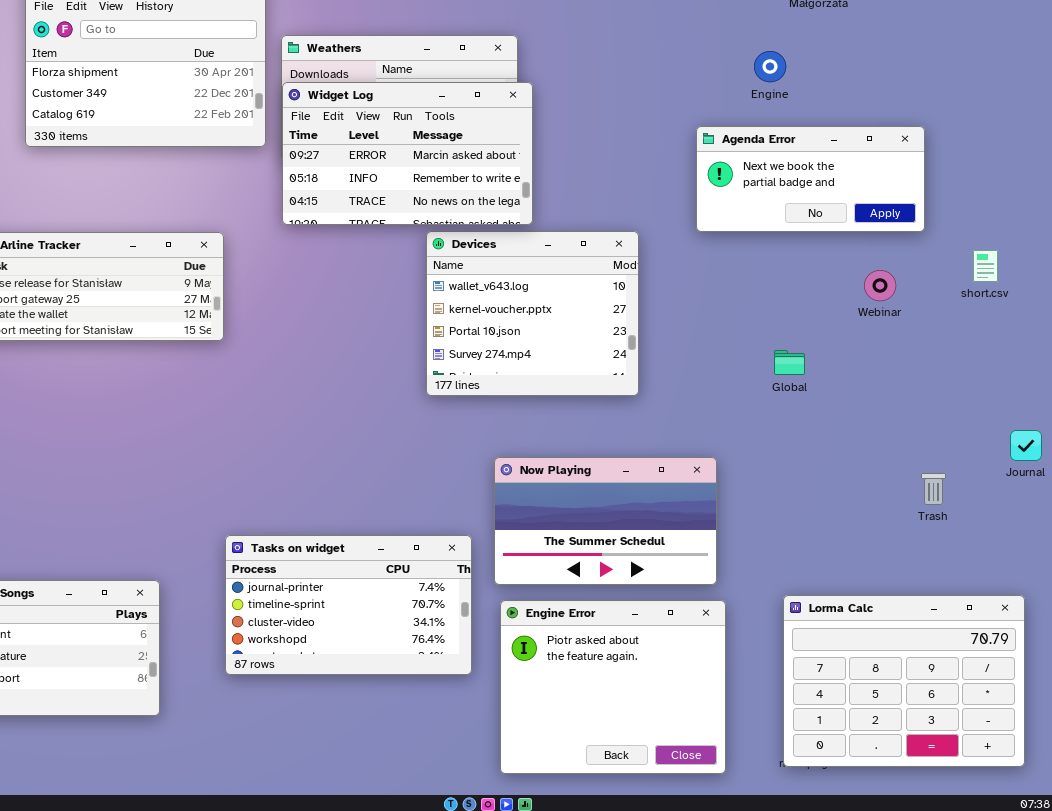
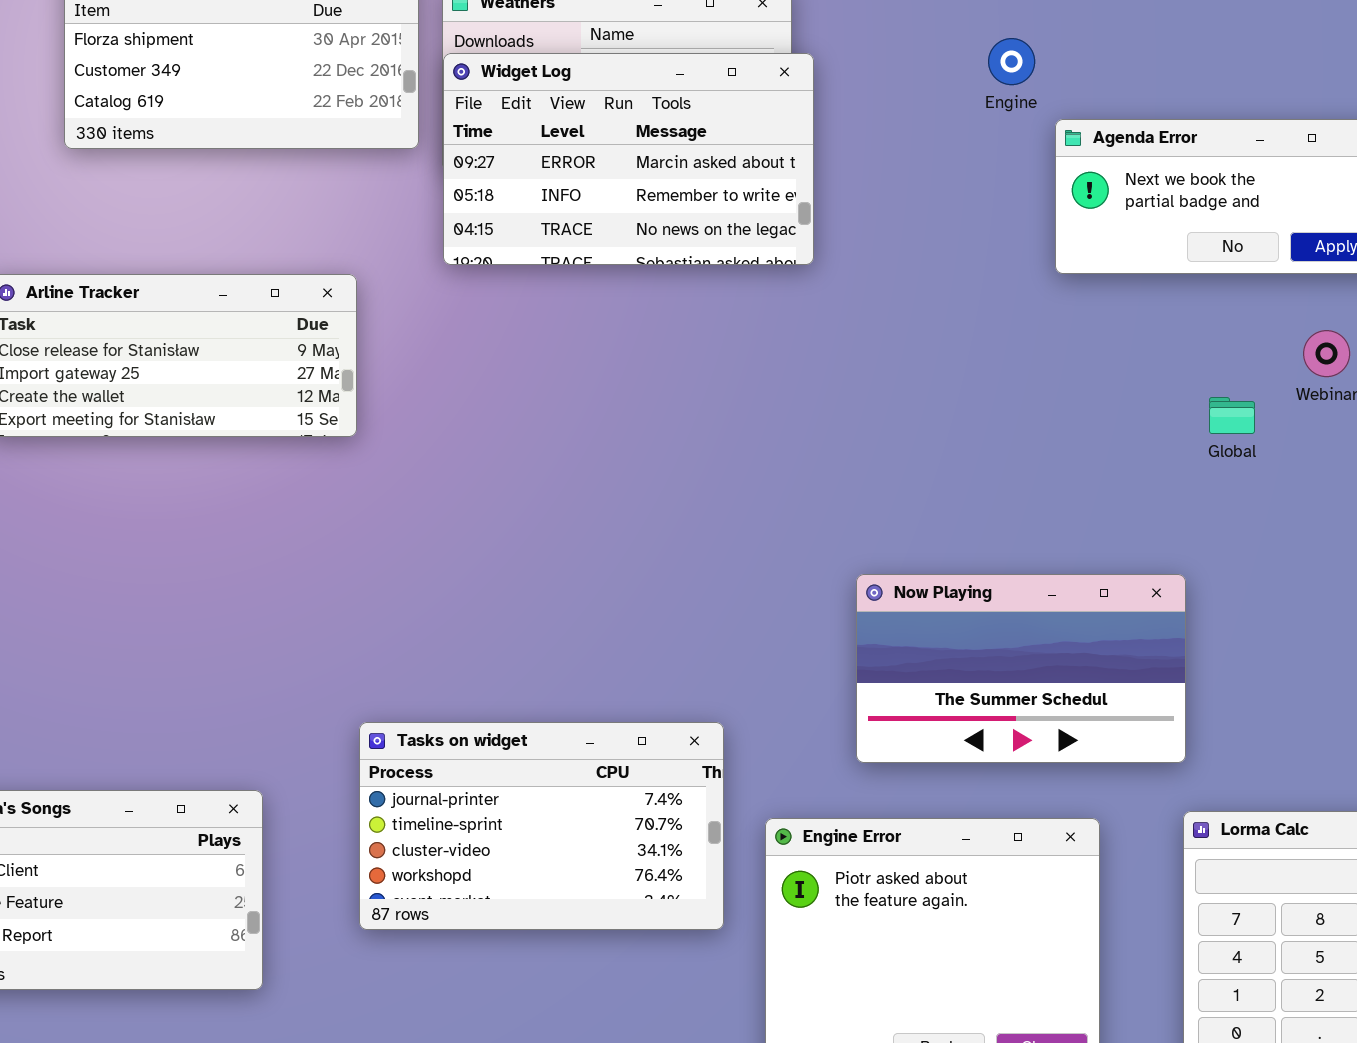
Engine: [754,51,786,82] -> [988,38,1035,85], moved
Devices: [426,231,639,396] -> none, closed
Global: [774,350,805,375] -> [1209,397,1255,434], moved
Now Playing: [494,457,717,585] -> [856,574,1186,763], moved

